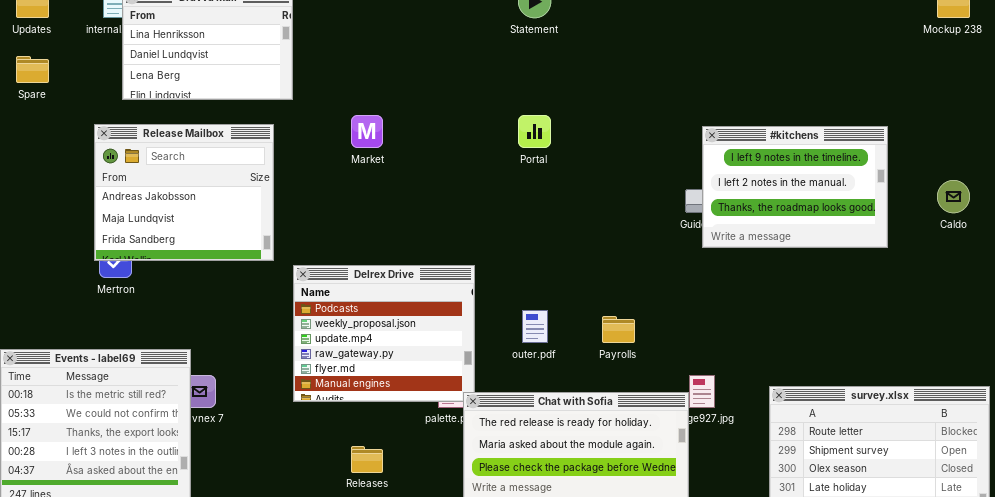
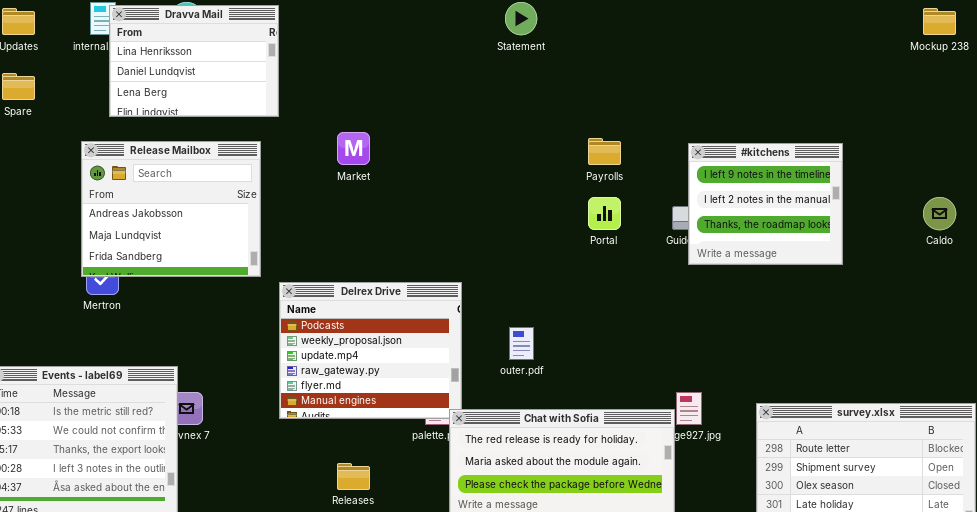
Portal: [518,115,551,148] -> [588,197,621,230], moved
#kitchens: [702,126,888,248] -> [688,143,843,265], resized
Payrolls: [602,316,635,343] -> [588,138,621,165], moved

